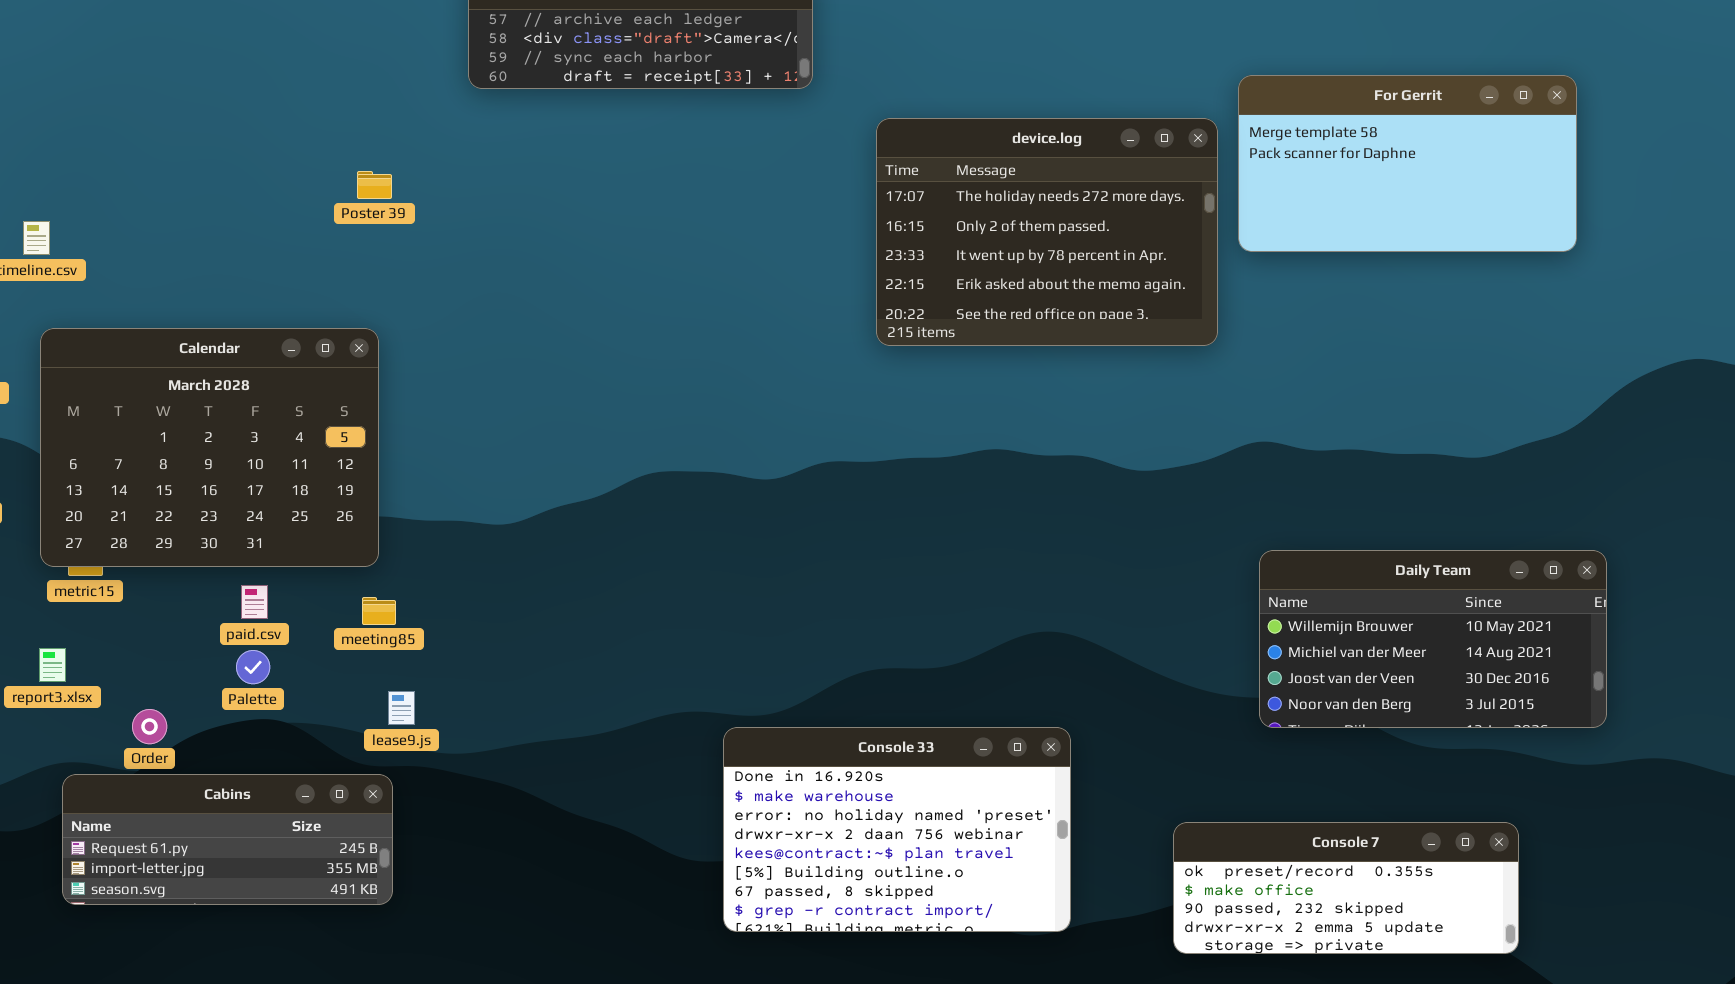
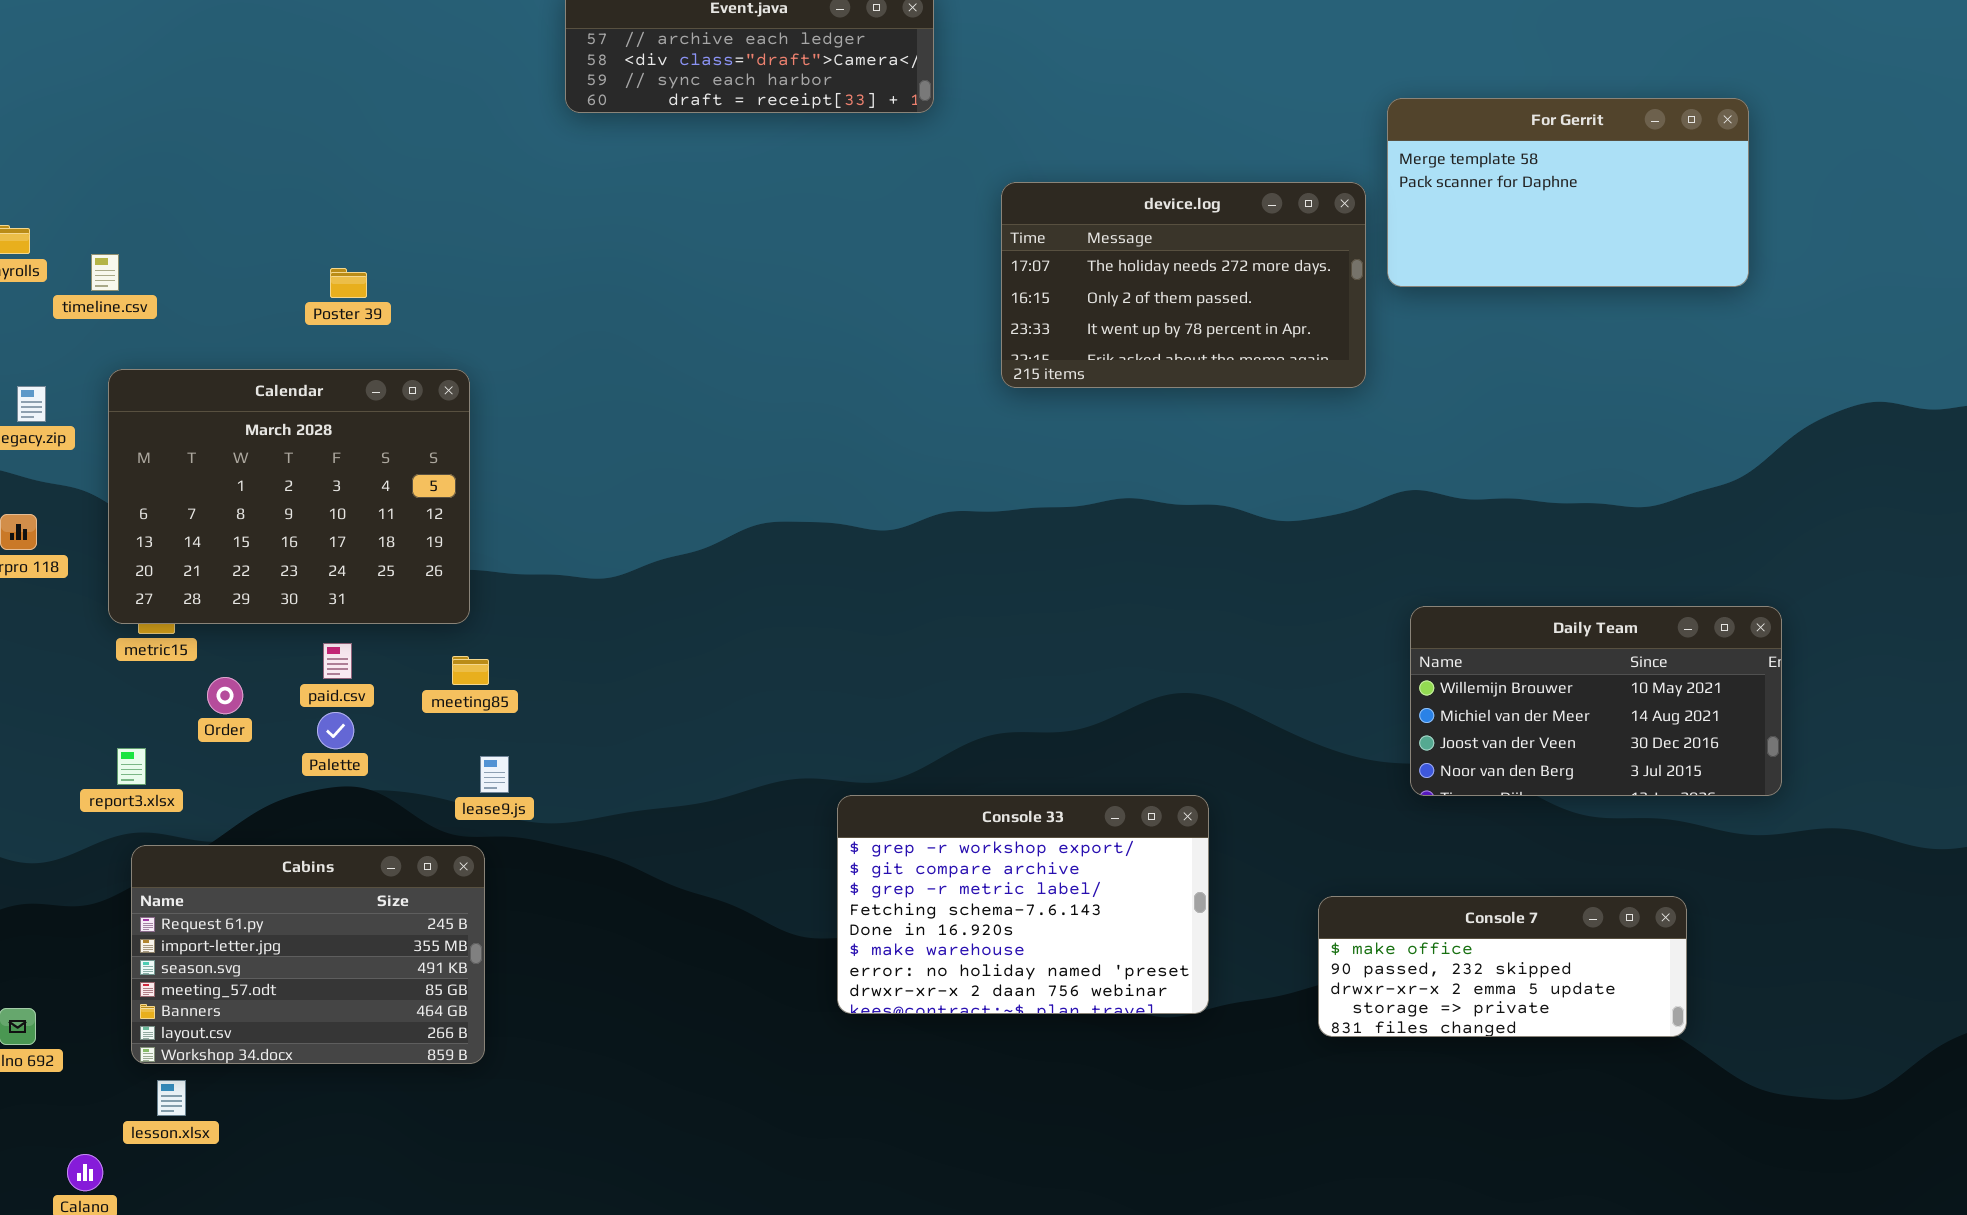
device.log: [876,118,1218,346] -> [1001,182,1366,388], resized
Poster 39: [357,171,392,199] -> [330,268,367,298], moved
report3.xlsx: [39,648,66,682] -> [117,748,146,785], moved
Order: [132,709,167,744] -> [207,677,243,714], moved
Console 33: [723,727,1071,932] -> [837,795,1209,1014], scrolled up 4 rows
Cabins: [62,774,393,905] -> [131,845,485,1064], resized
Console 7: [1173,822,1519,954] -> [1318,896,1687,1037], scrolled down 1 row

